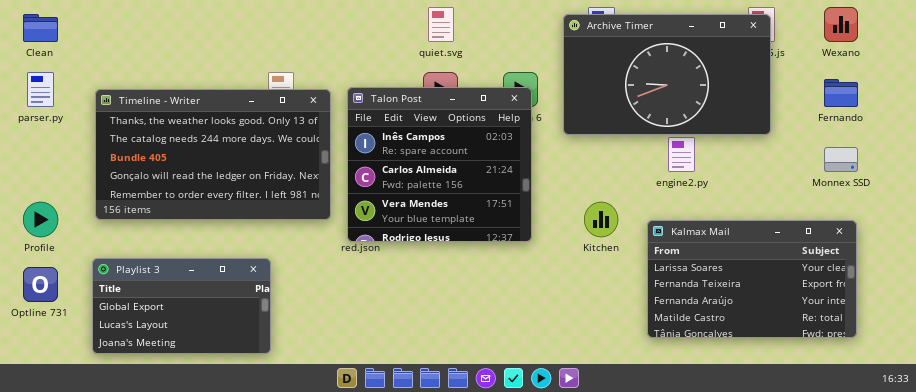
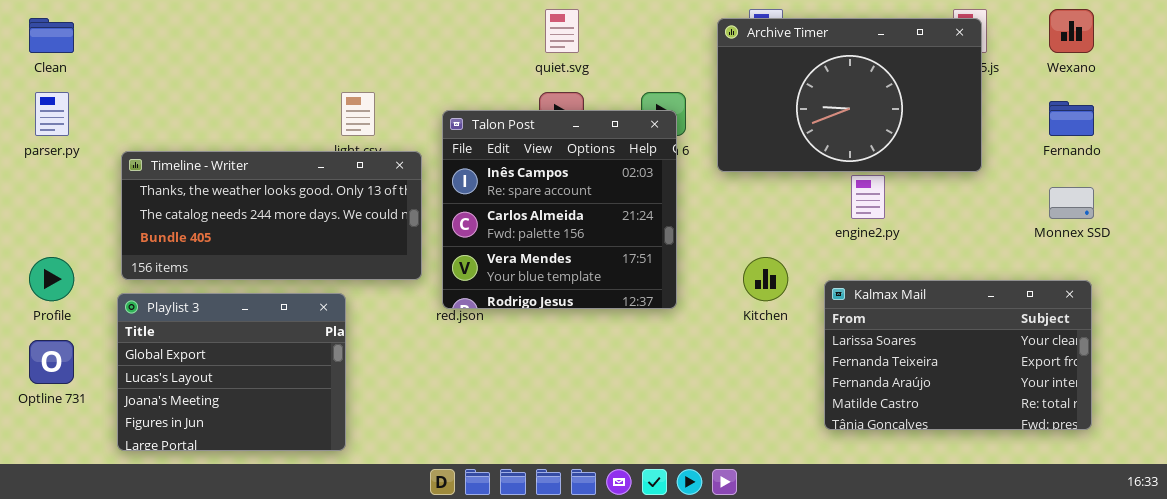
Timeline - Writer: [95,89,331,220] -> [121,151,422,280], resized
Playlist 3: [92,258,271,354] -> [117,293,346,451], resized

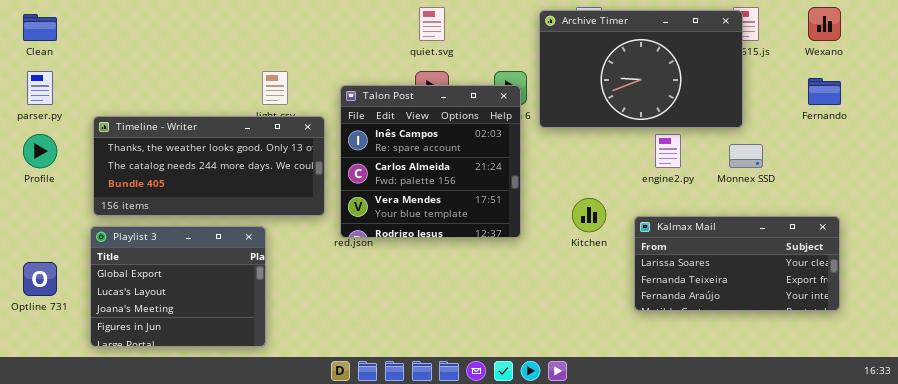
Archive Timer: [717,18,982,172] -> [539,10,743,128], moved
Monnex SSD: [1049,187,1094,219] -> [729,144,763,168], moved
Profile: [29,257,74,301] -> [23,134,57,168], moved
Kalmax Mail: [824,280,1092,430] -> [634,216,840,311], resized

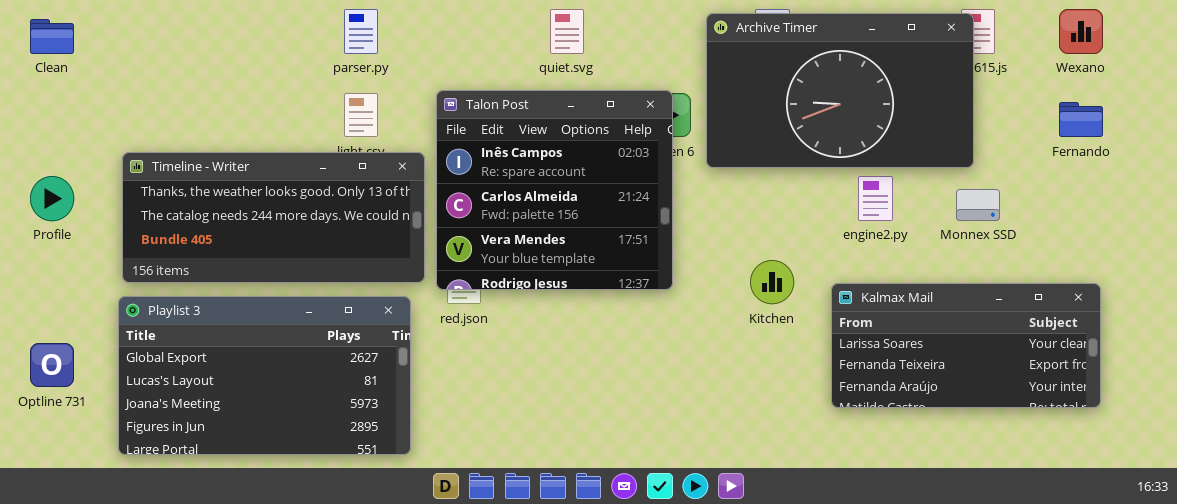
parser.py: [27,71,53,105] -> [344,9,378,54], moved
Talon Post: [340,85,521,238] -> [436,90,673,290], moved
Playlist 3: [90,226,266,347] -> [118,296,411,455], resized

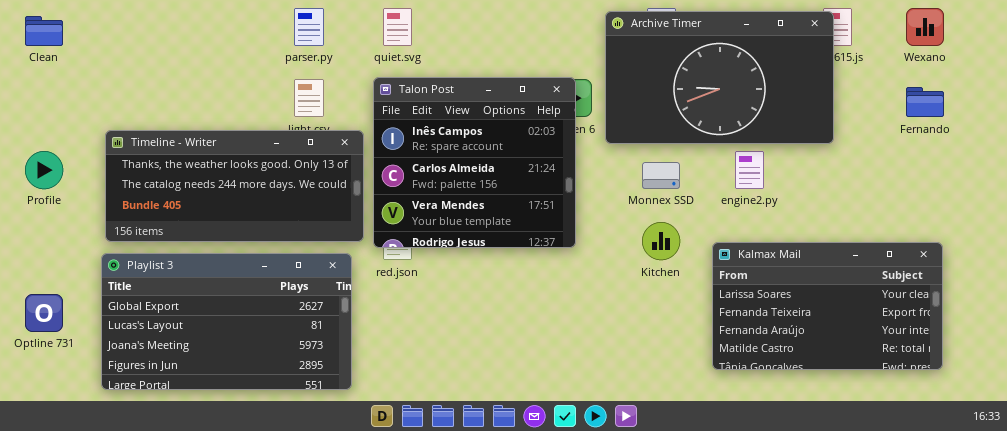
quiet.svg: [550,9,584,54] -> [383,8,412,46], moved
Monnex SSD: [956,189,1000,221] -> [642,162,680,189], moved
Kalmax Mail: [831,283,1101,408] -> [712,242,943,370], resized

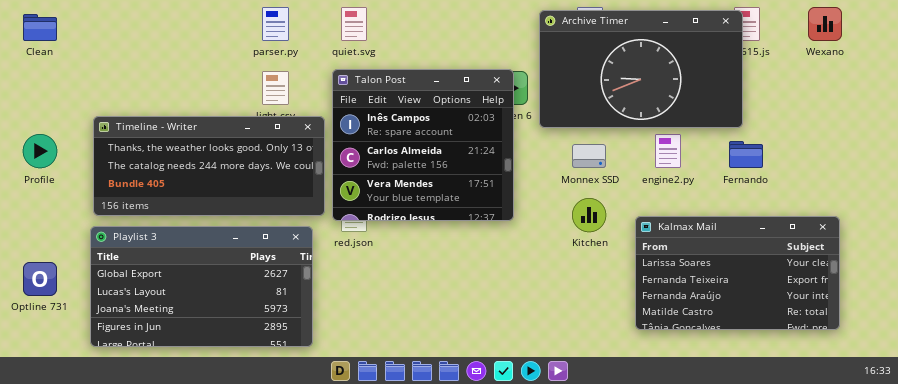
Fernando: [906,87,944,117] -> [729,141,763,168], moved

